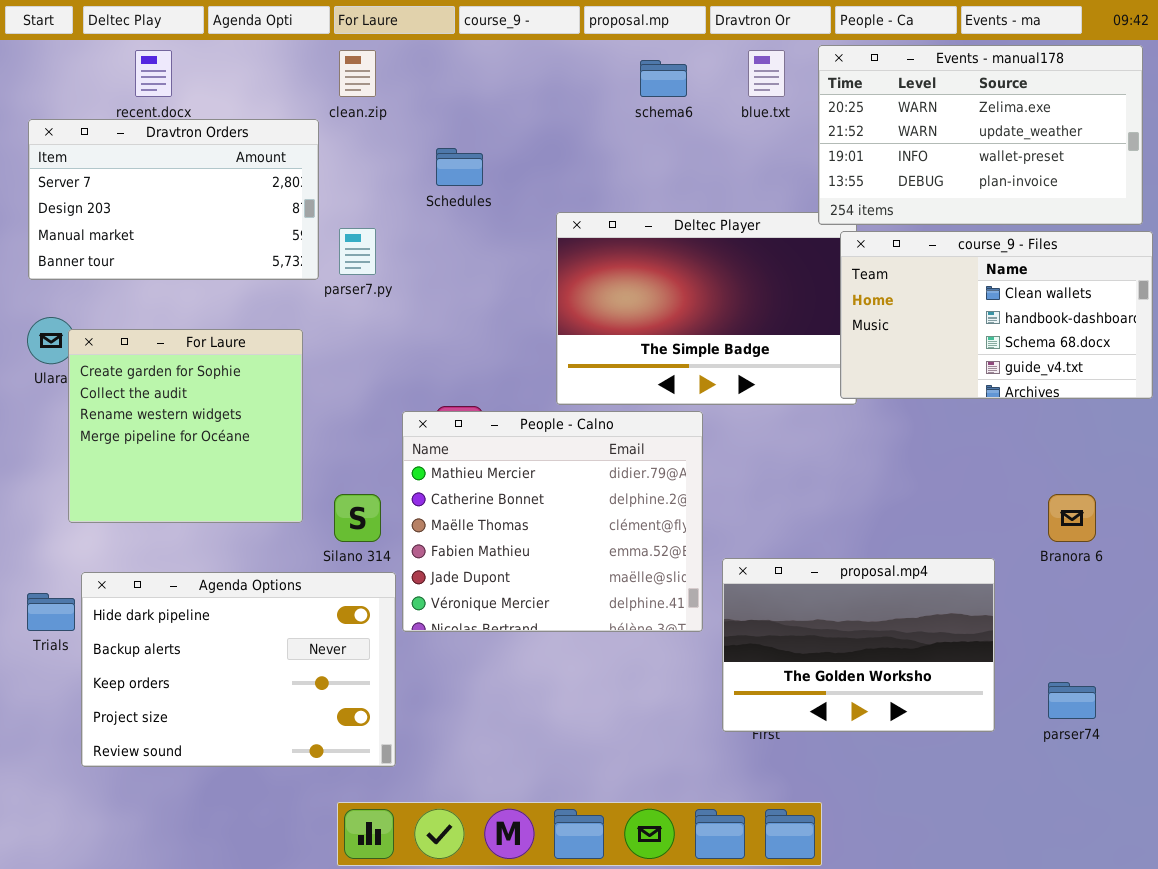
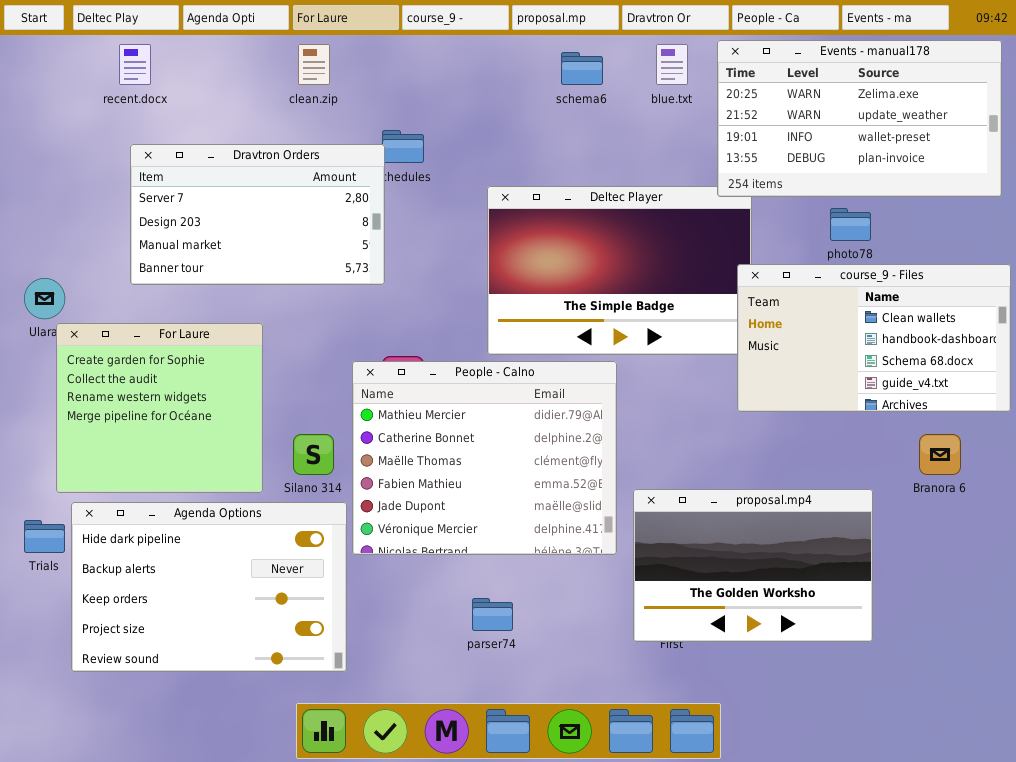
Dravtron Orders: [28,119,319,280] -> [130,144,385,285], moved
course_9 - Files: [840,231,1153,399] -> [737,264,1011,412], moved
For Laure: [68,329,303,523] -> [56,323,263,493], moved
parser74: [1048,682,1096,719] -> [472,598,513,631], moved

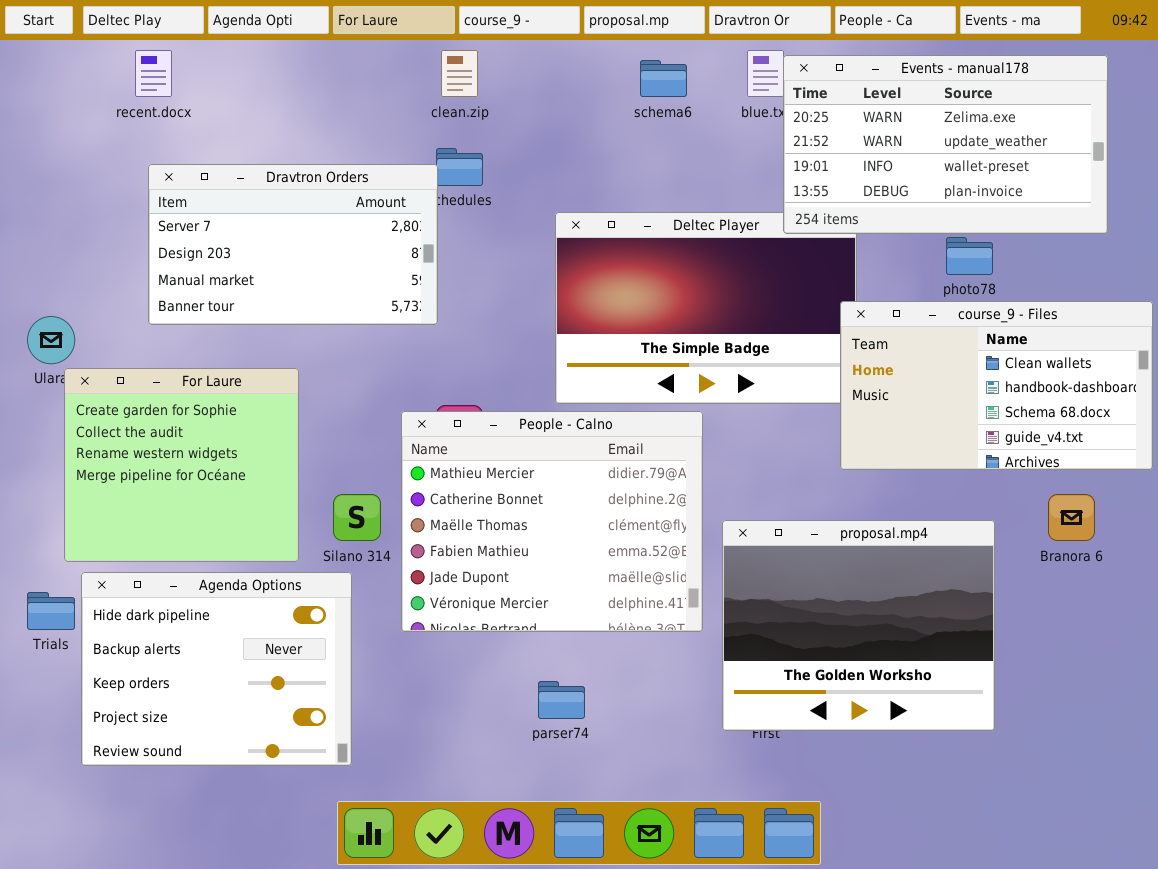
Events - manual178: [717,40,1002,197] -> [783,55,1108,234], moved
clean.zip: [298,44,330,85] -> [441,50,478,97], moved
proposal.mp4: [633,489,873,642] -> [722,520,995,731], resized
Agenda Options: [71,502,347,672] -> [81,572,352,766], resized

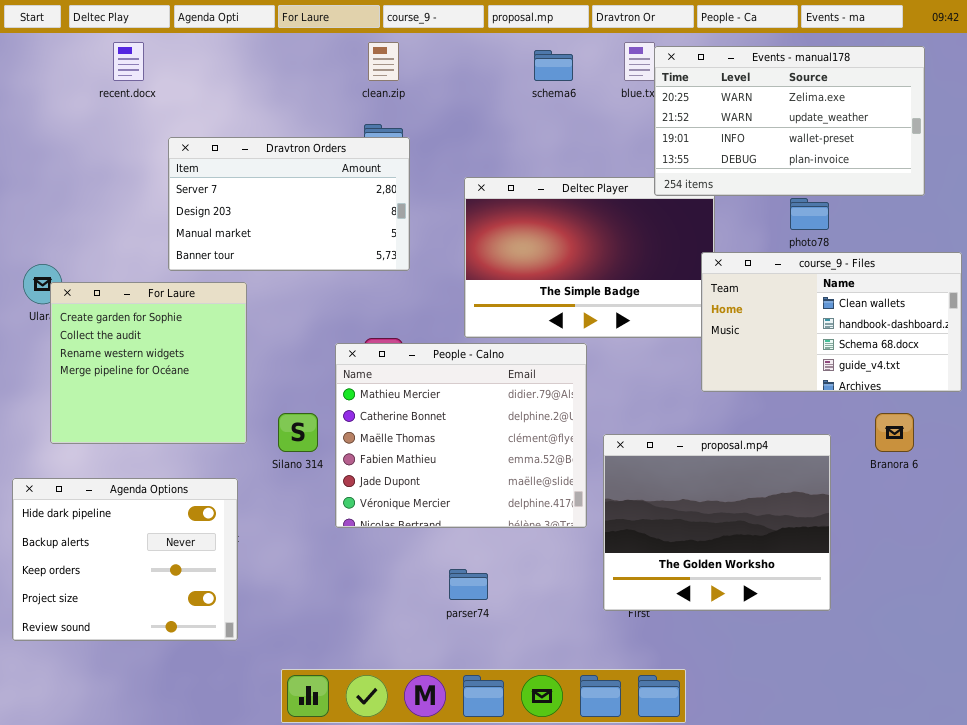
Dravtron Orders: [148,164,438,325] -> [168,137,410,271], moved
For Laure: [64,368,299,562] -> [50,282,247,444], moved
Agenda Options: [81,572,352,766] -> [12,478,238,641], moved

